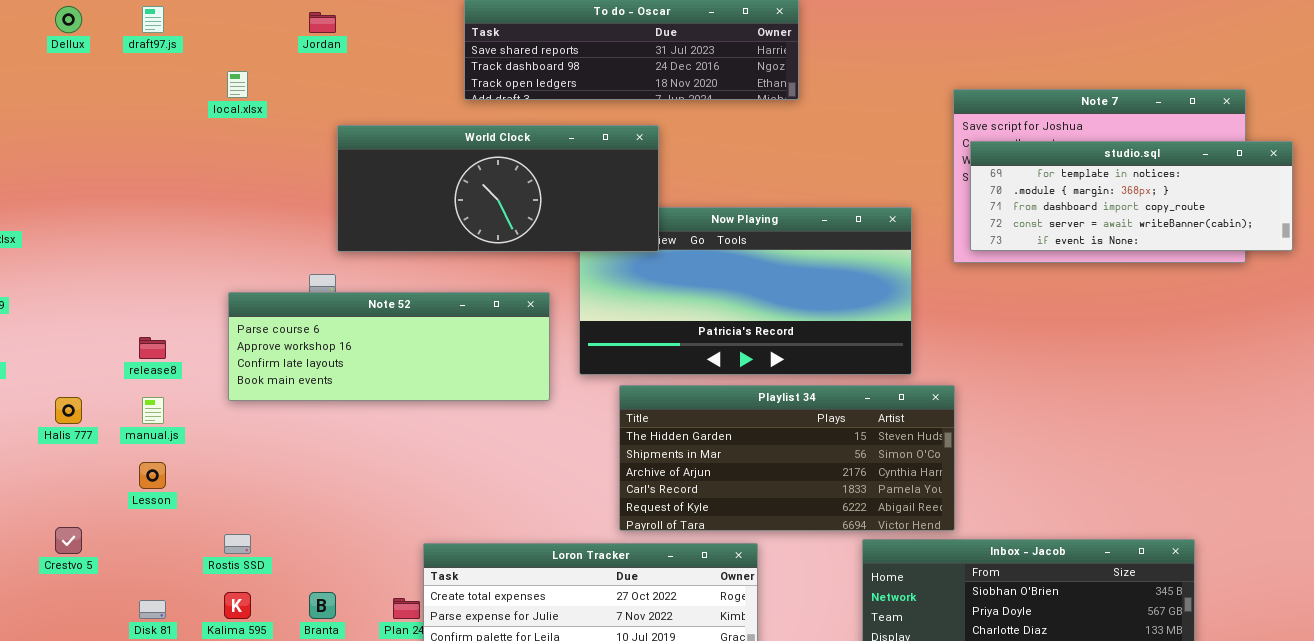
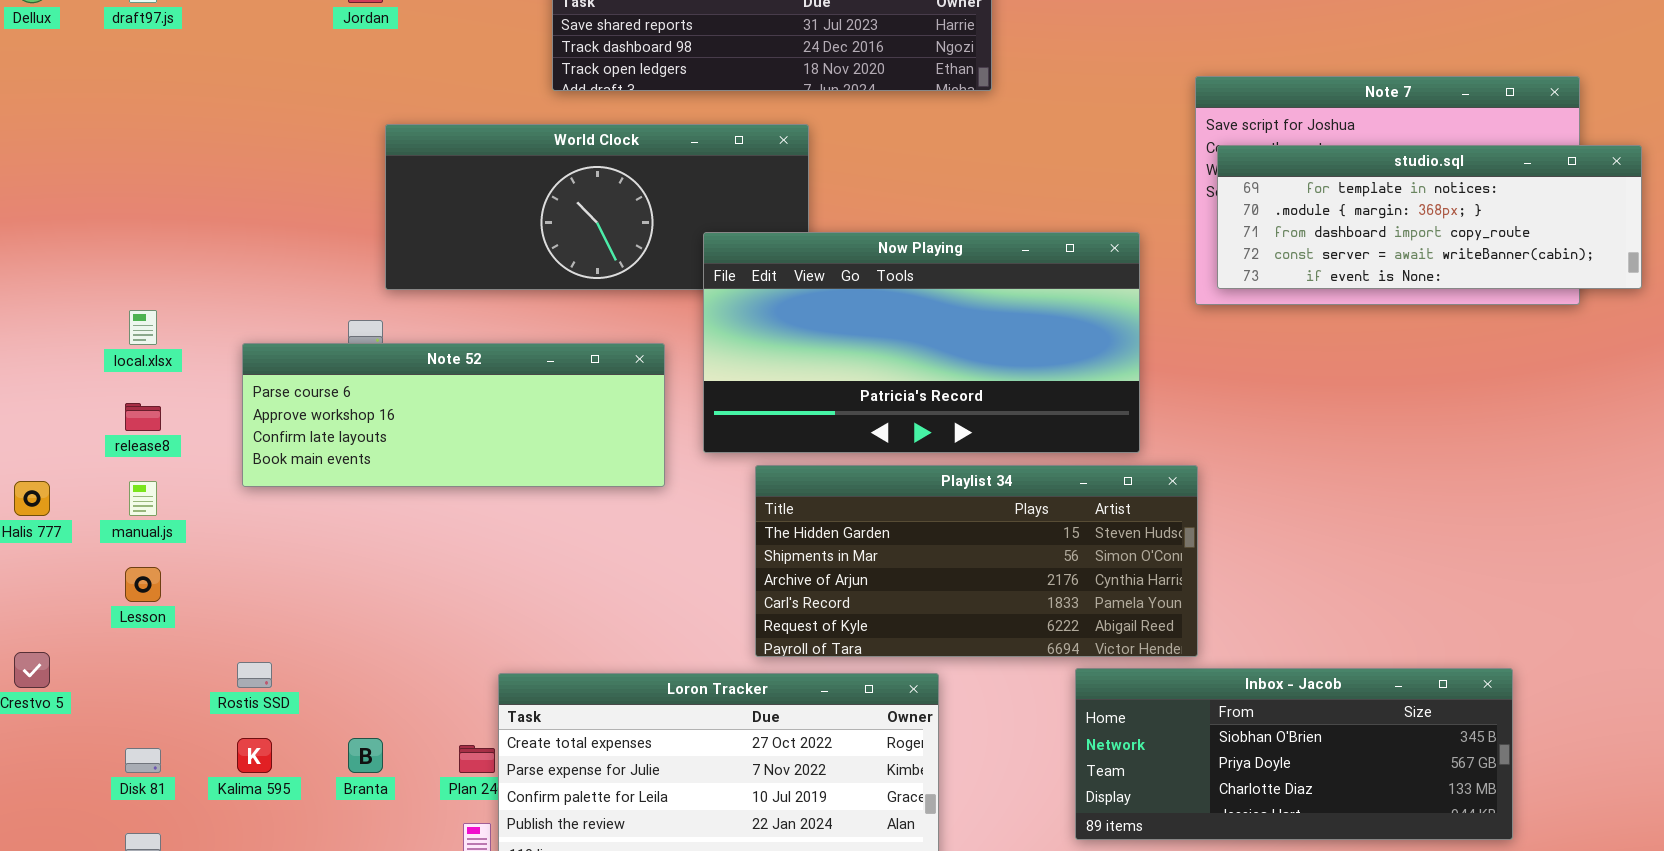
local.xlsx: [227,71,248,98] -> [129,310,157,345], moved
Now Playing: [579,207,912,375] -> [703,232,1140,453], raised

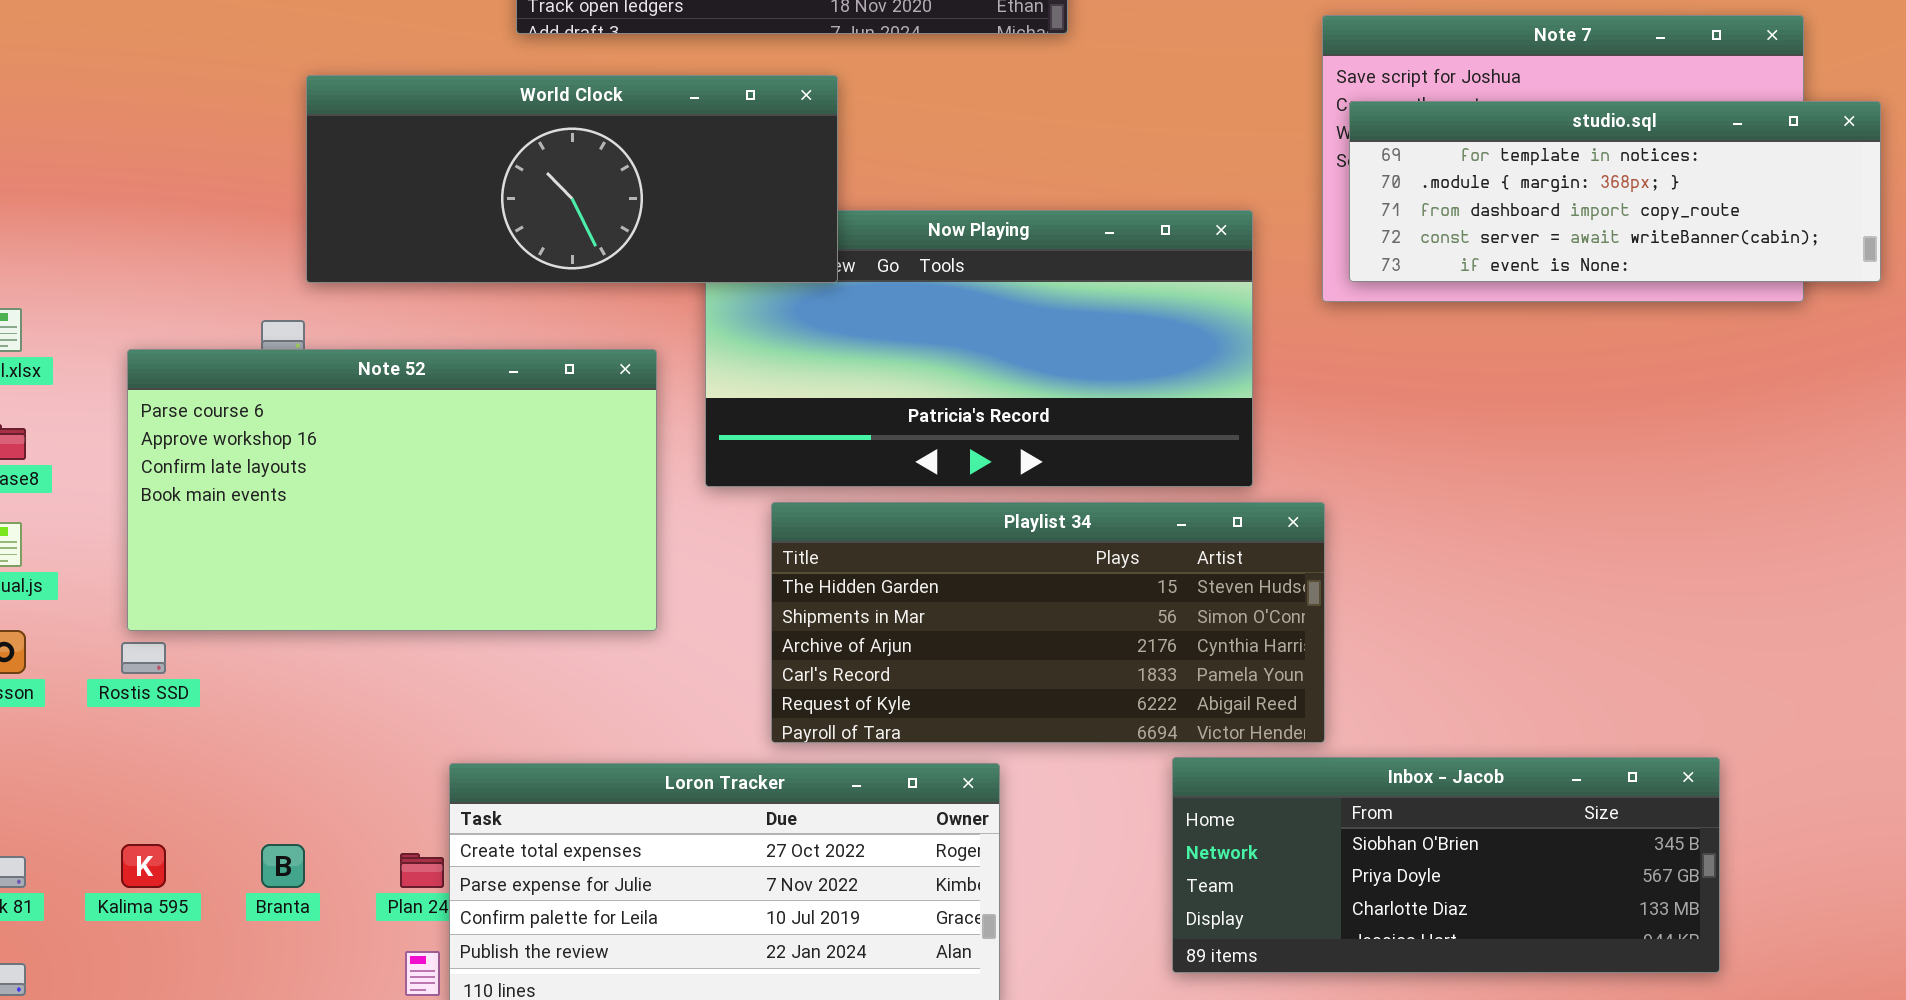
World Clock: [385,124,809,290] -> [306,75,838,283], raised
Note 52: [242,343,665,487] -> [127,349,657,631], resized
Rostis SSD: [237,662,272,688] -> [121,642,166,674], moved

